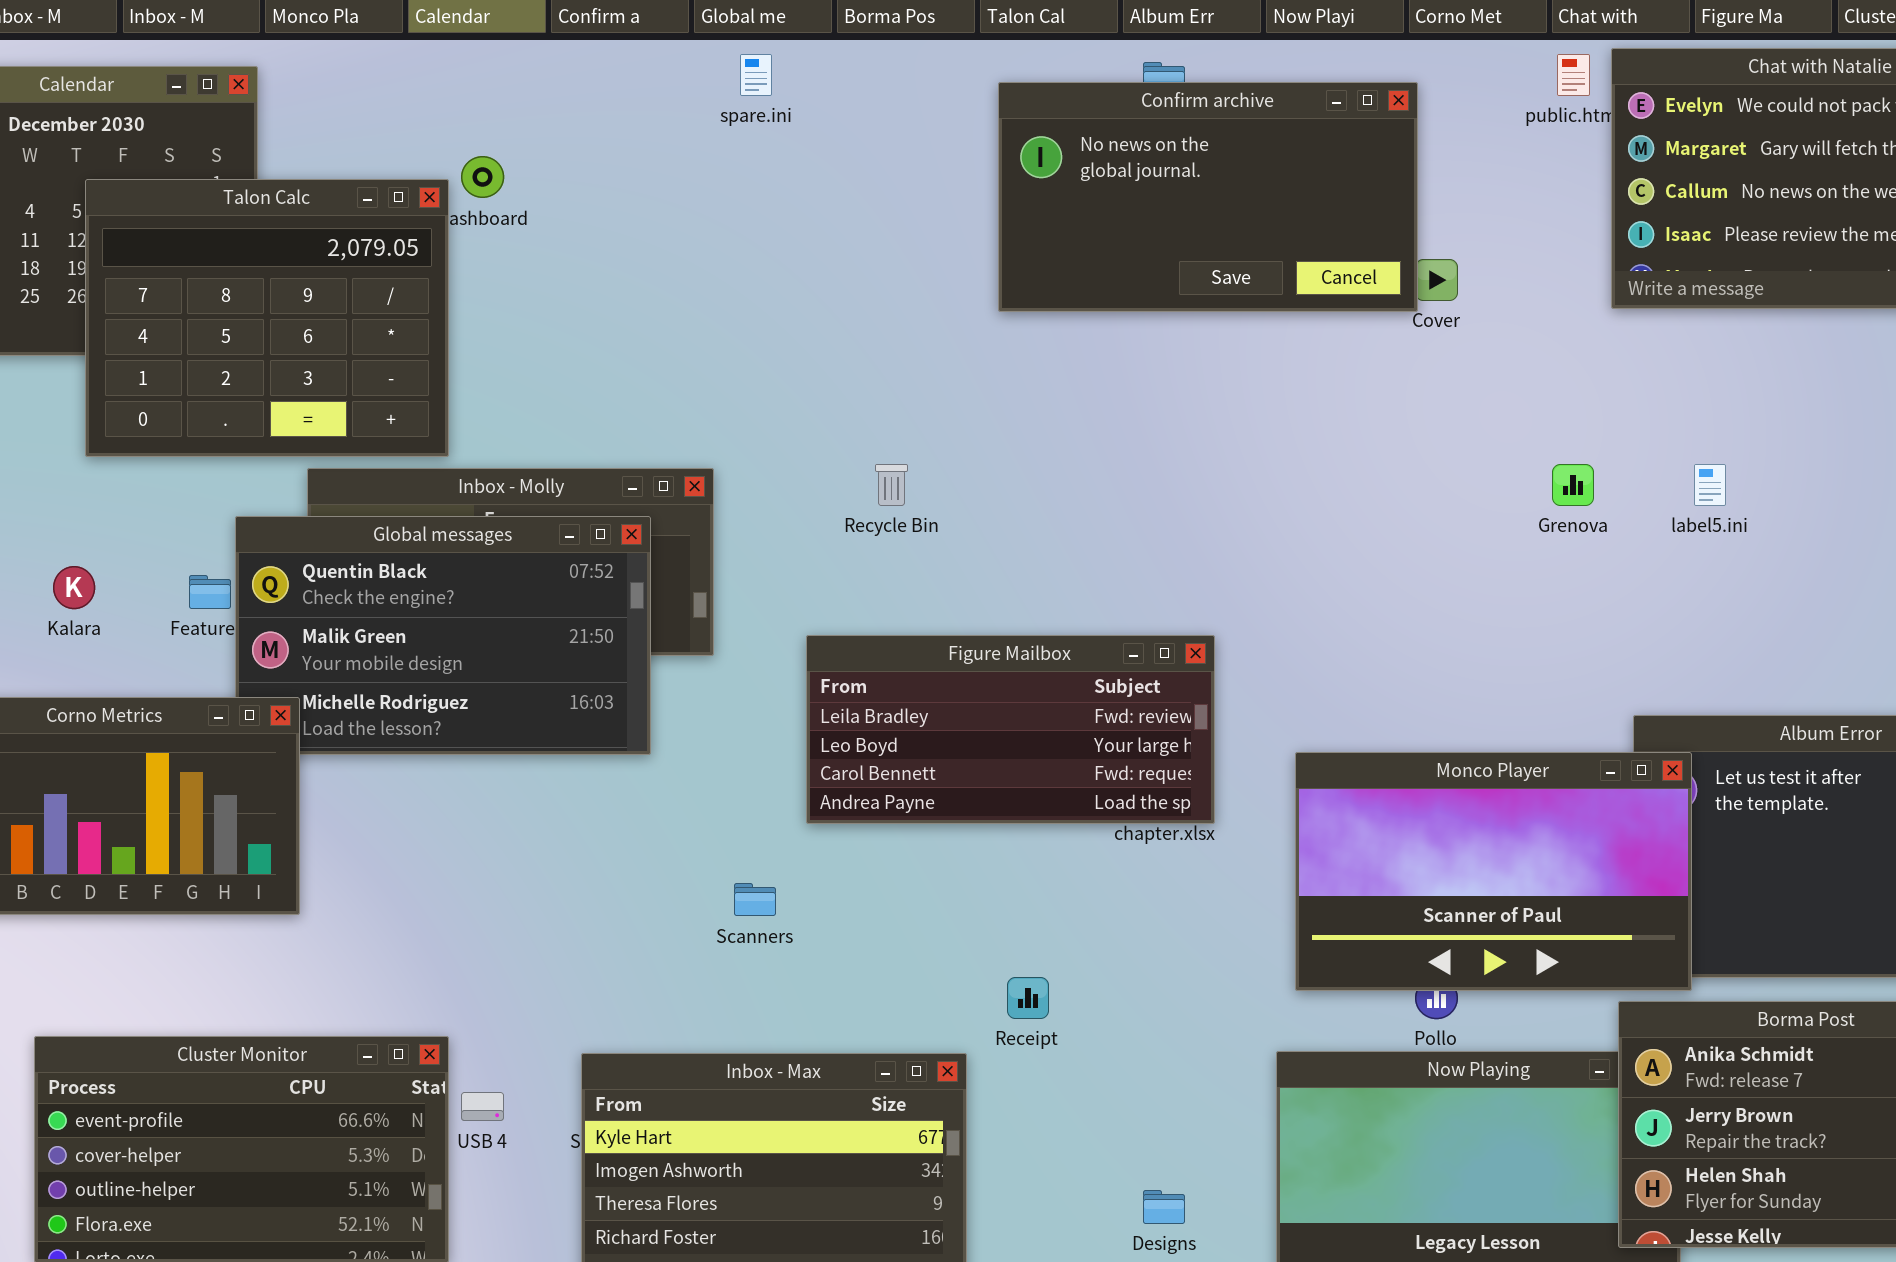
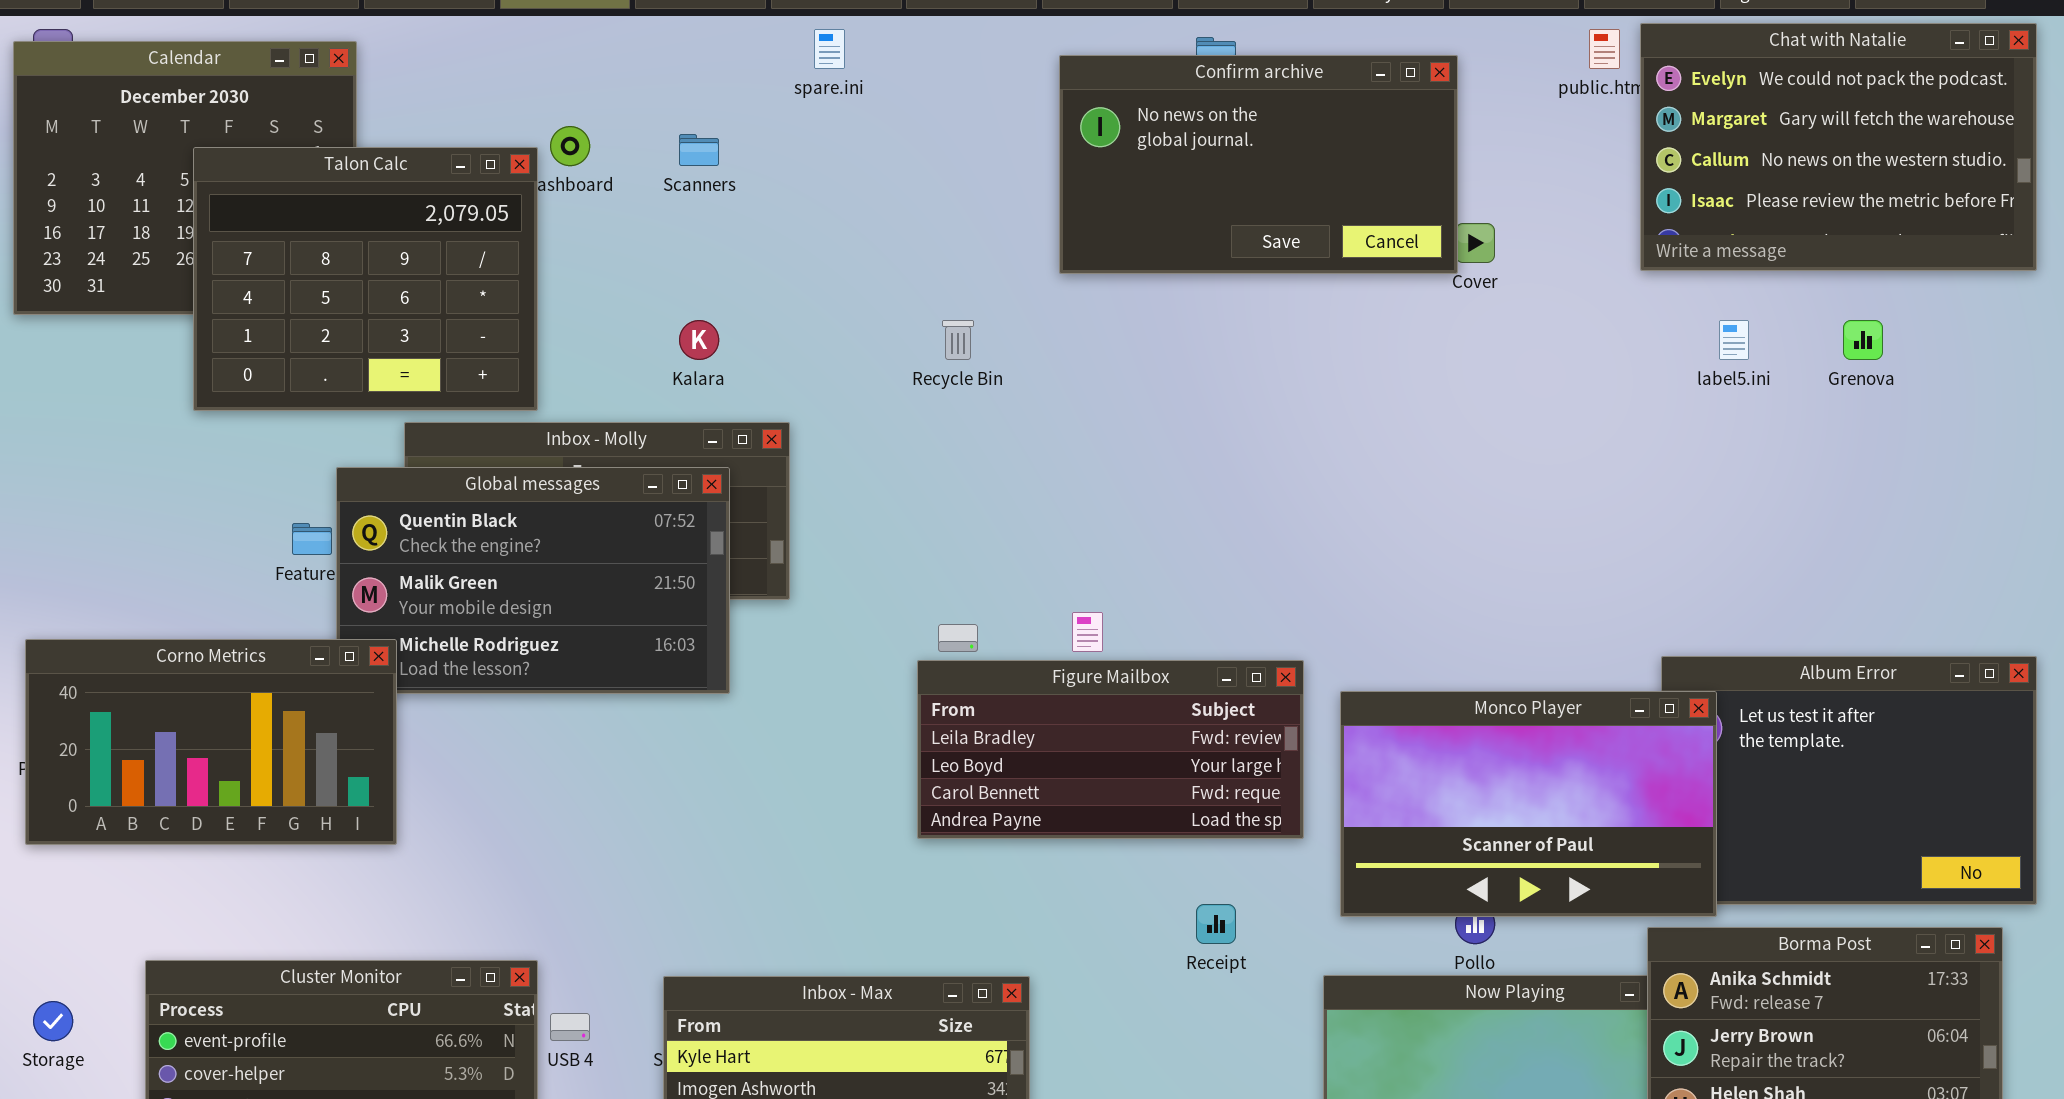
Recycle Bin: [875,464,908,506] -> [942,320,974,360], moved
Grenova: [1552,464,1594,506] -> [1843,320,1883,360], moved
label5.ini: [1694,464,1726,506] -> [1719,320,1749,360], moved
Kalara: [53,566,95,609] -> [679,320,719,360], moved
Figure Mailbox: [806,635,1215,824] -> [917,660,1304,839], moved
Scanners: [734,883,776,916] -> [679,134,719,166], moved
Receipt: [1007,977,1049,1019] -> [1196,904,1236,944], moved

